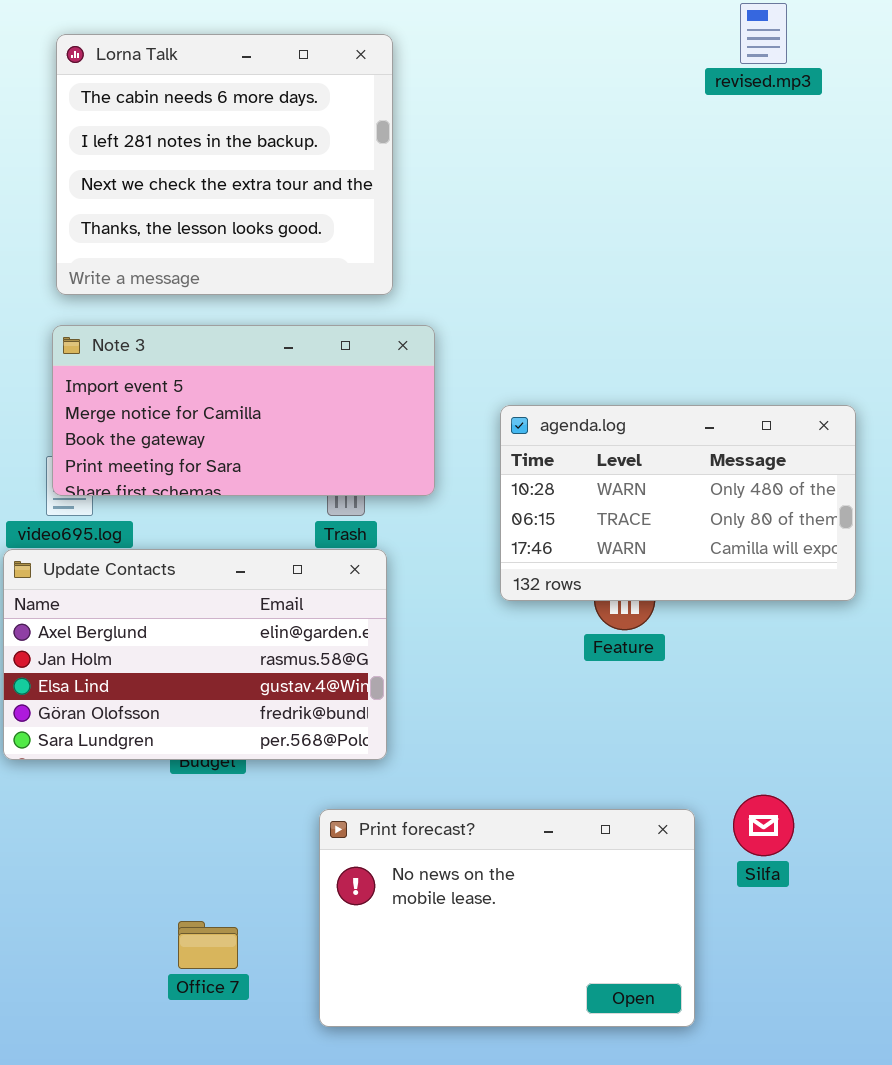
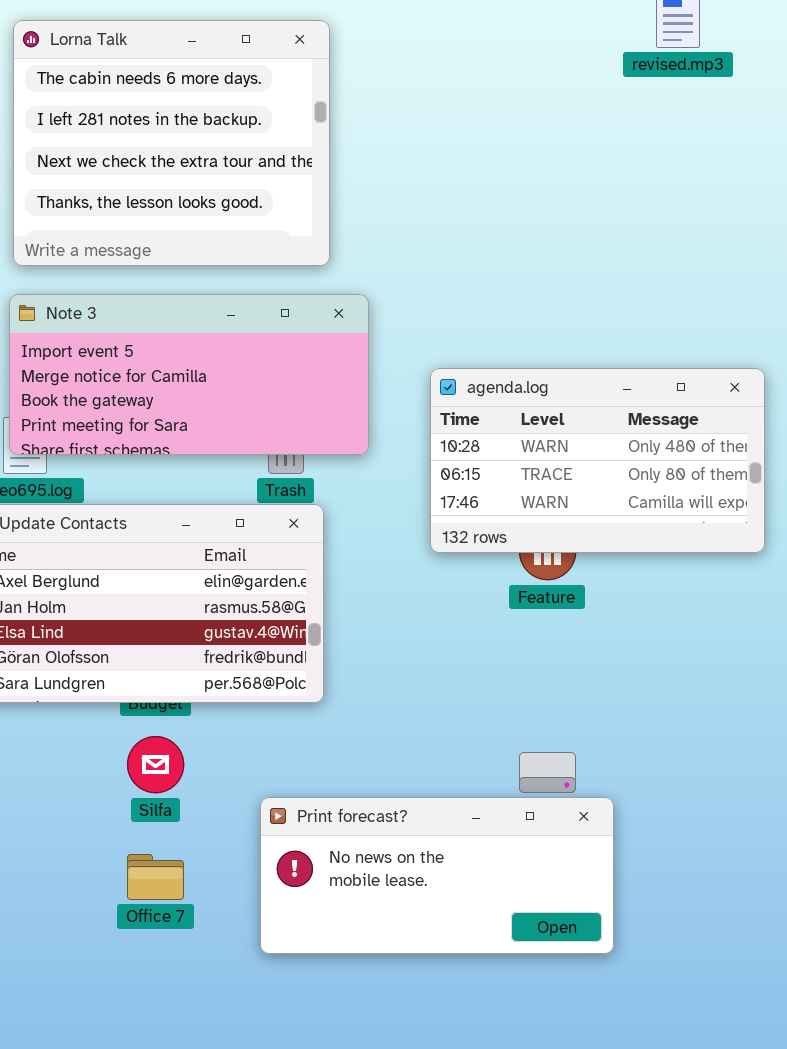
Silfa: [733,795,794,856] -> [127,736,184,793], moved
Print forecast?: [319,809,695,1027] -> [260,797,614,954], resized

